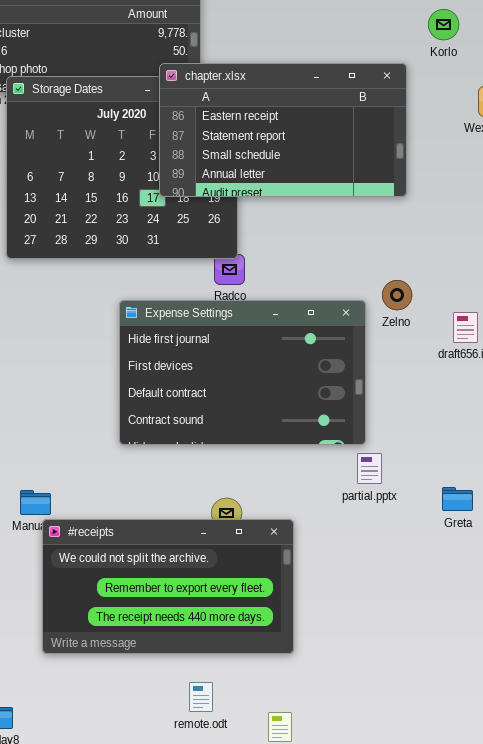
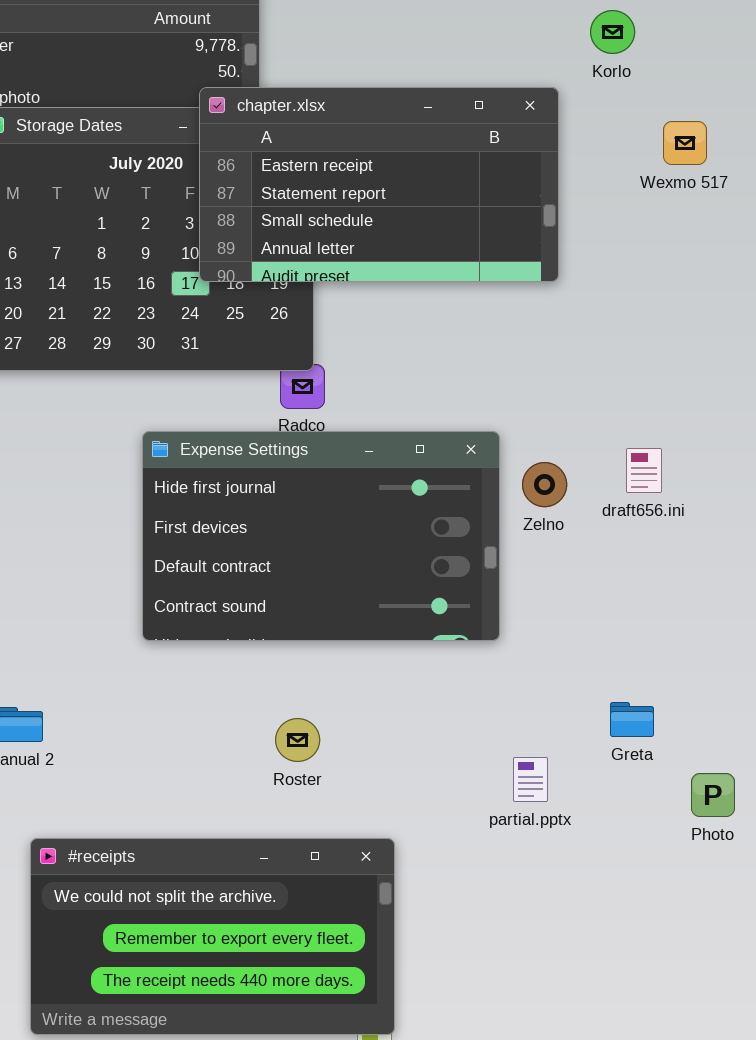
Zelno: [382,280,412,310] -> [522,462,567,507], moved
partial.pptx: [357,453,382,484] -> [513,757,548,802], moved
#receipts: [42,519,294,654] -> [30,838,395,1035], moved

